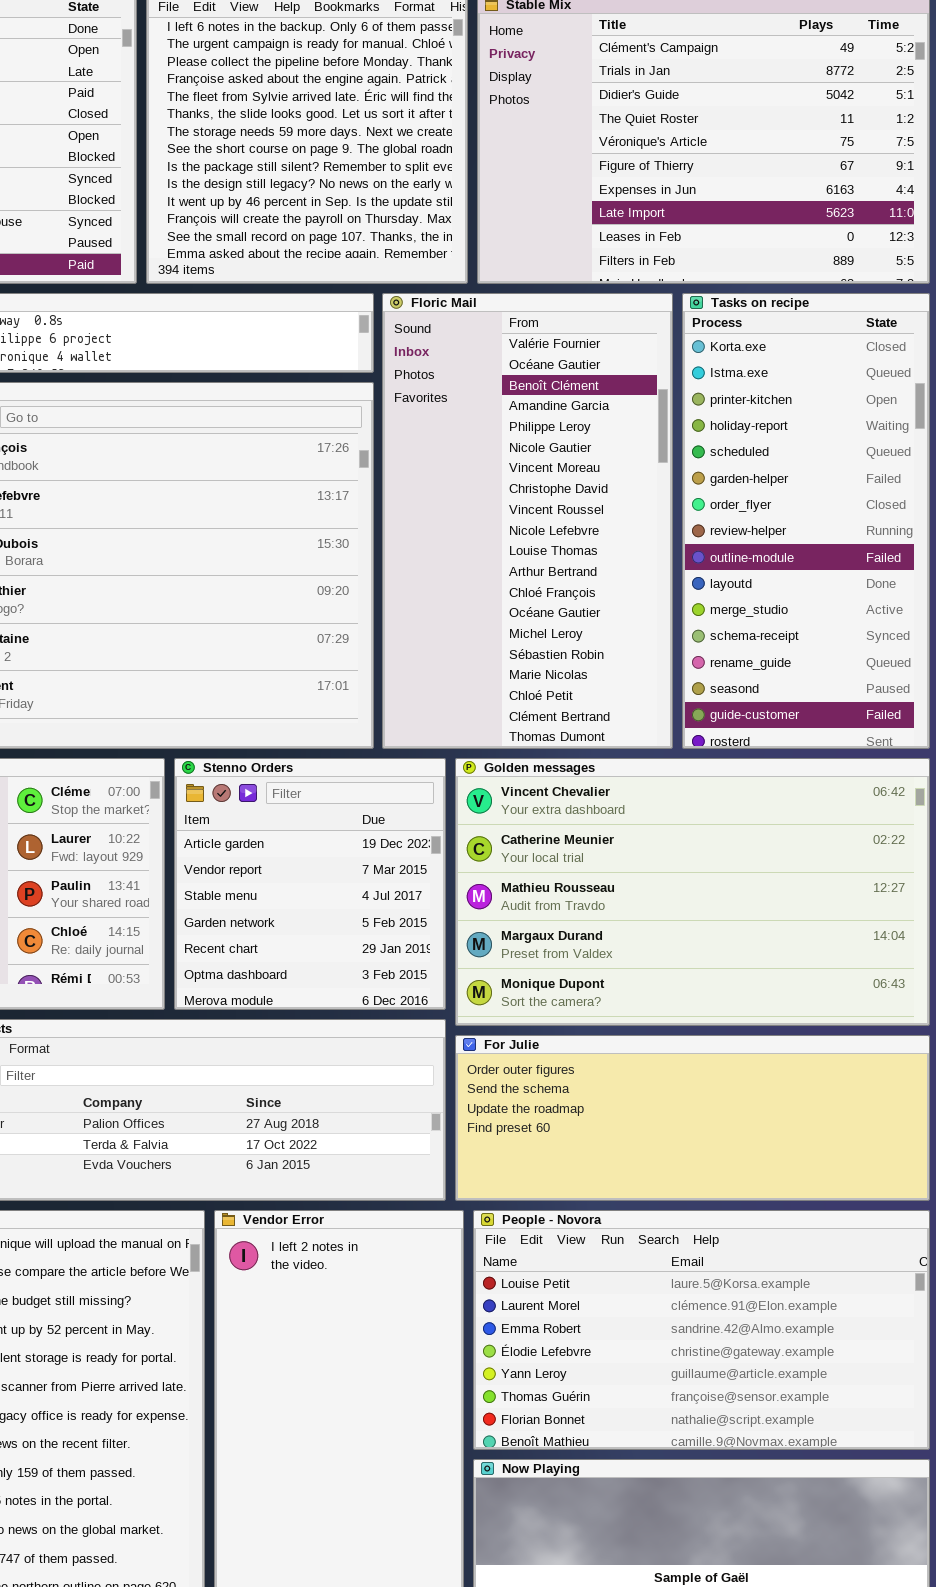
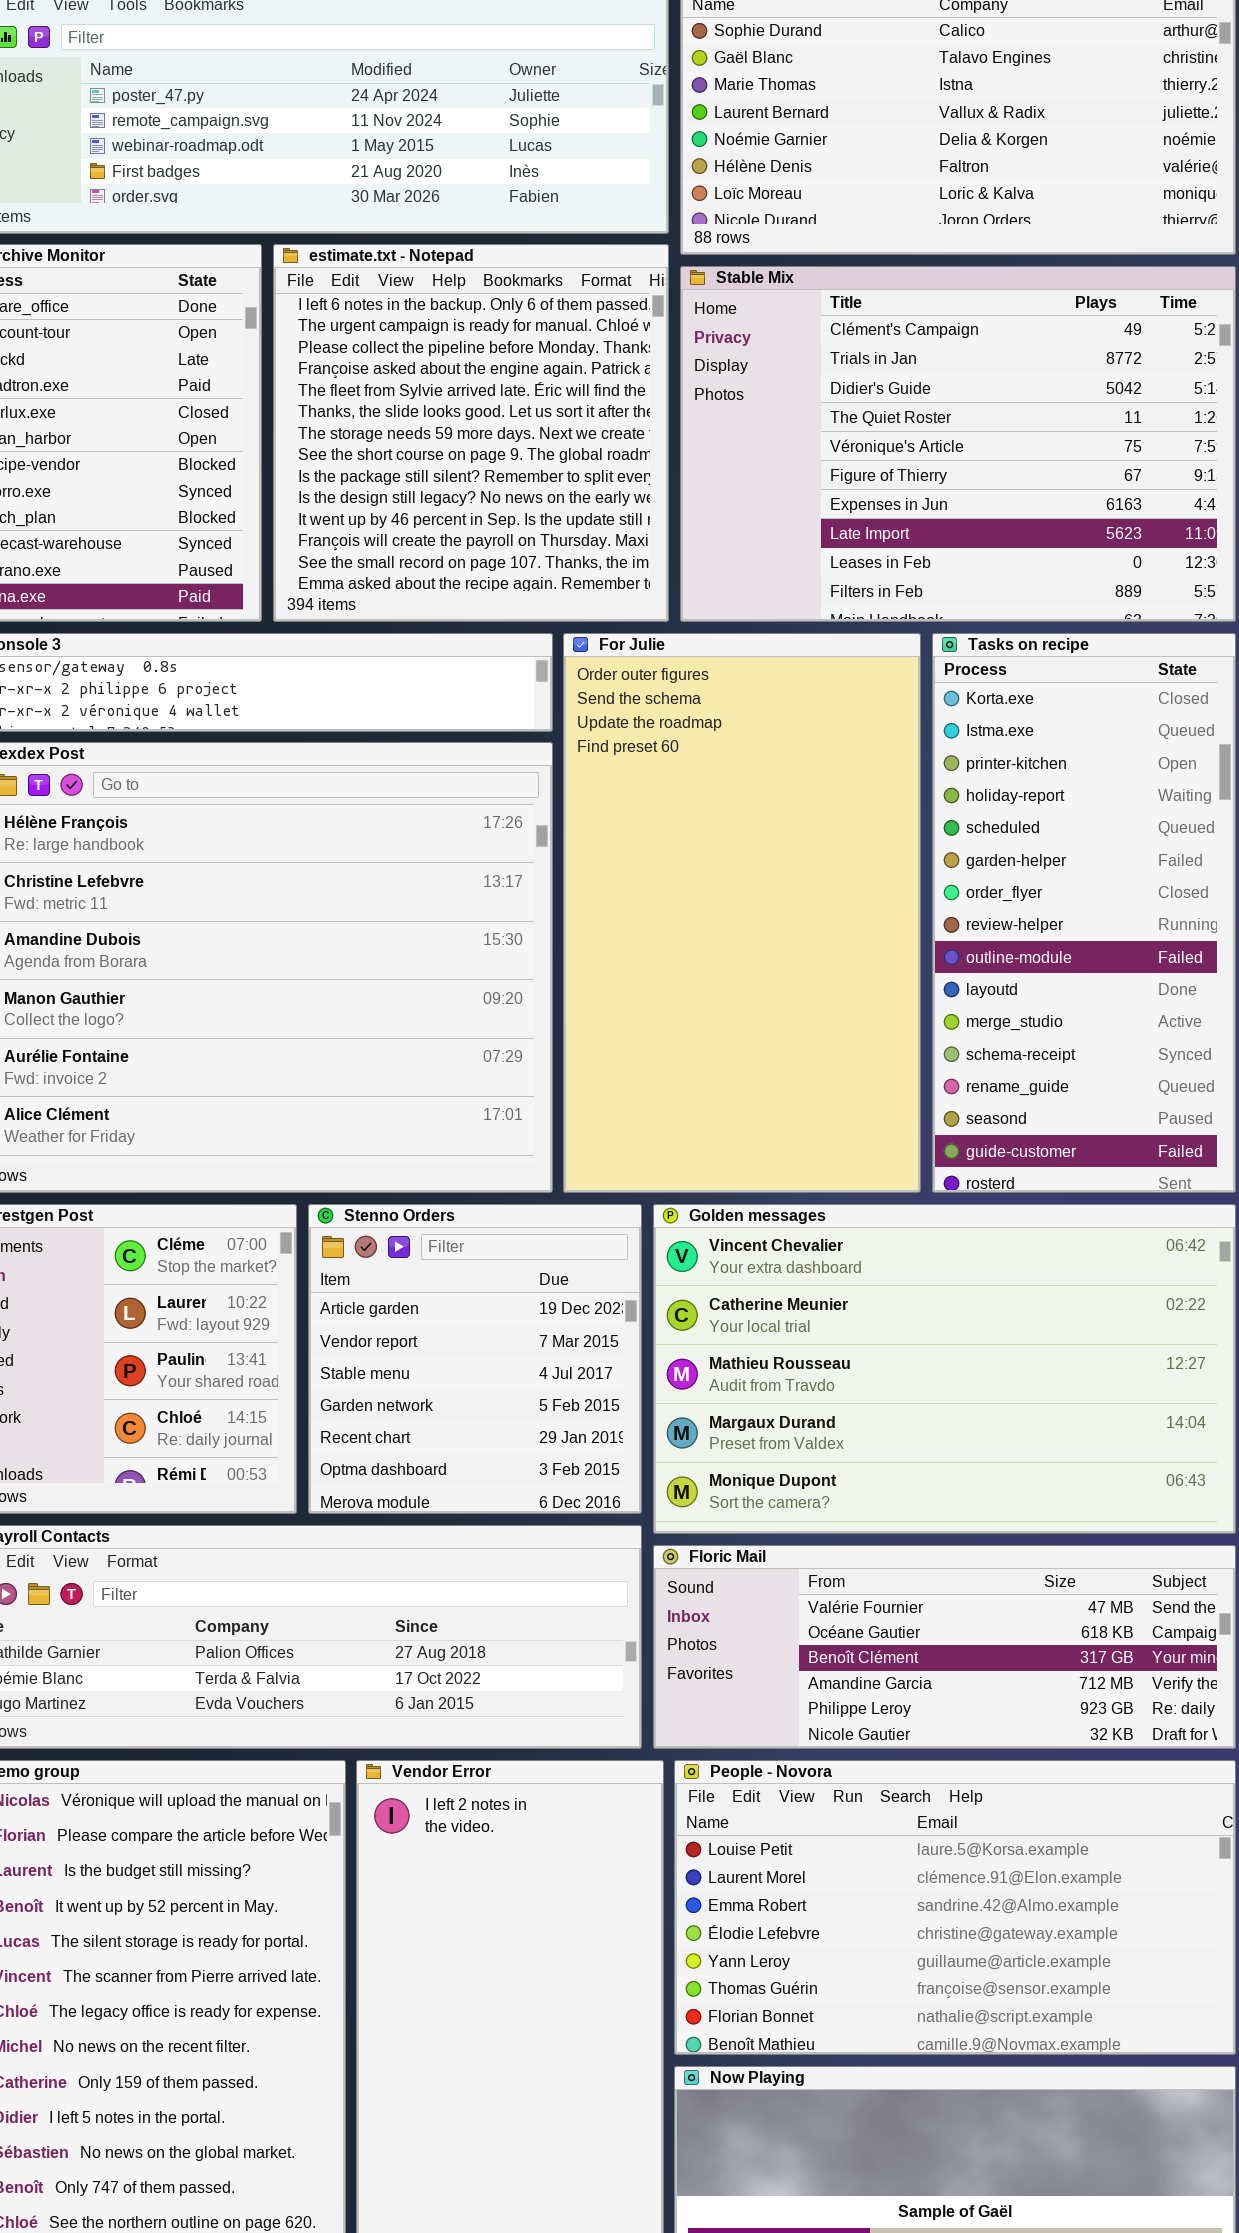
Floric Mail: [382,293,673,749] -> [653,1545,1236,1749], moved, resized
For Julie: [455,1035,930,1201] -> [563,633,921,1193], moved, resized

